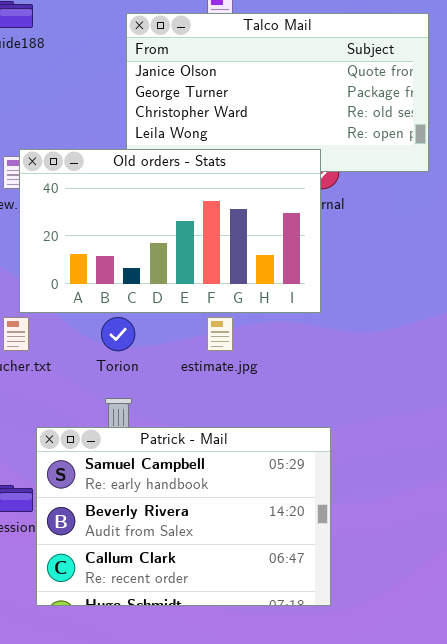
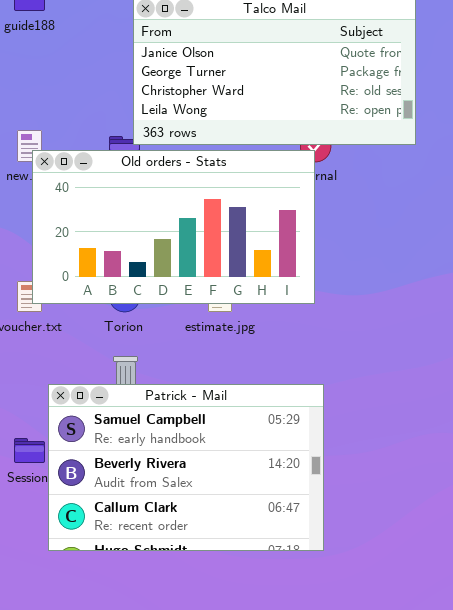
Old orders - Stats: [19,149,321,313] -> [32,150,315,304], moved

